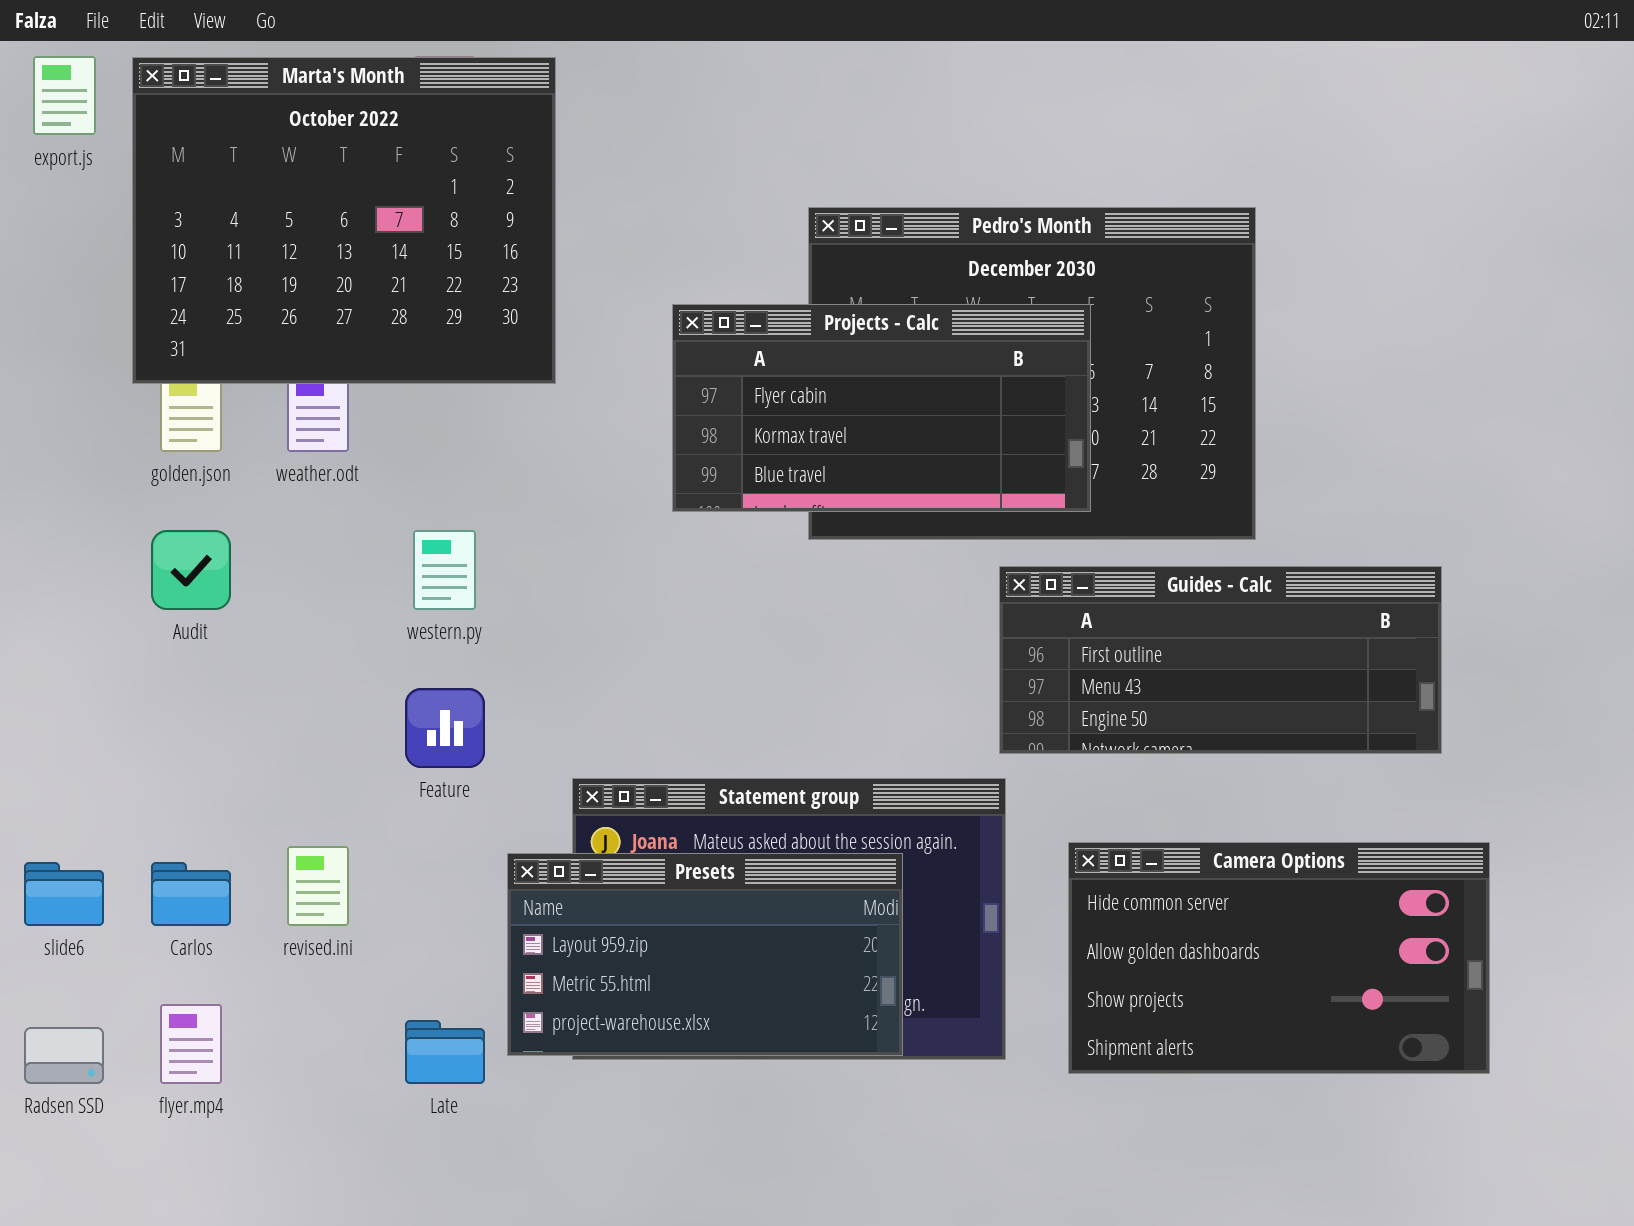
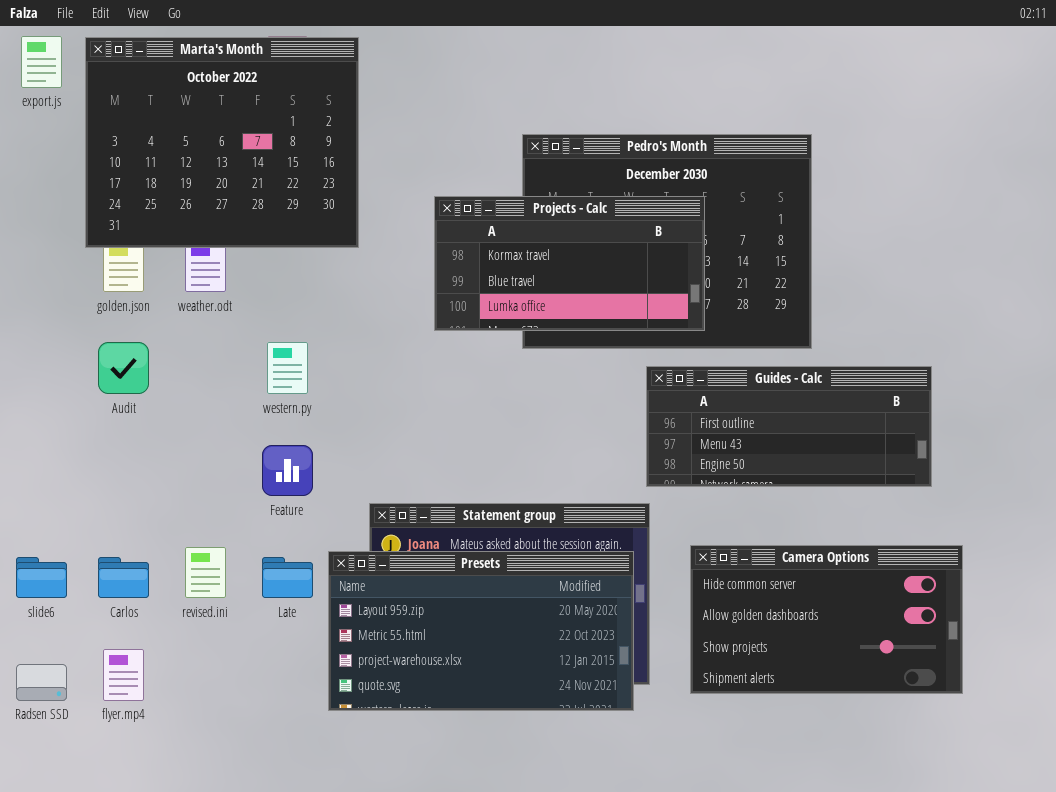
Projects - Calc: [672,304,1091,512] -> [434,196,705,331], scrolled down 1 row
Presets: [507,853,903,1056] -> [328,551,634,711], resized
Late: [405,1020,485,1084] -> [262,557,313,598], moved

